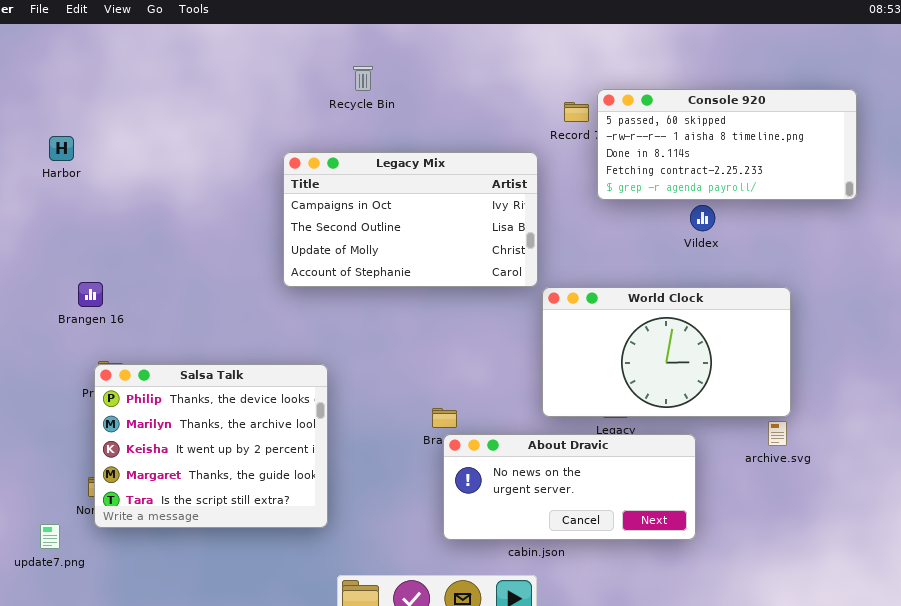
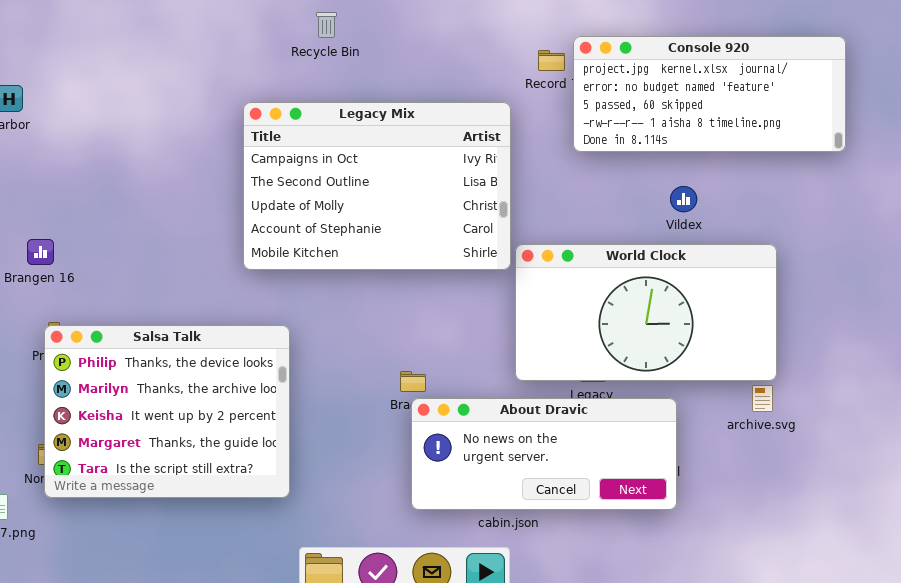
Console 920: [597,89,857,200] -> [573,36,846,152], scrolled up 2 rows
Legacy Mix: [283,152,538,287] -> [243,102,511,270], resized
Vildex: [690,205,715,231] -> [670,186,697,212], moved

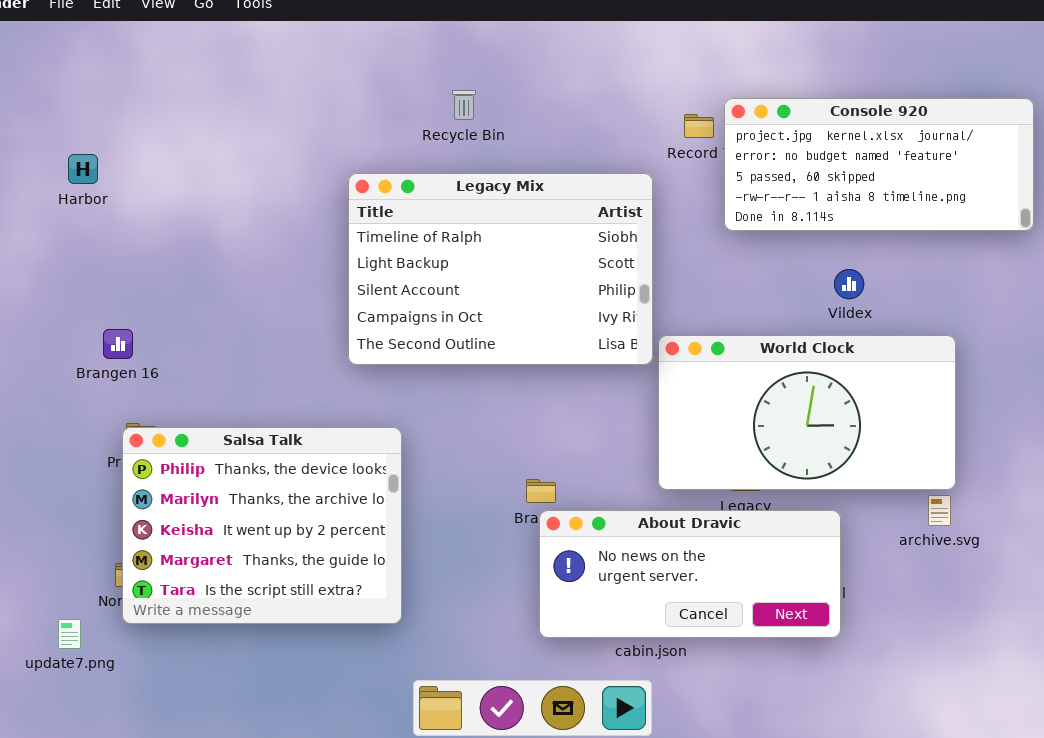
Recycle Bin: [316,12,337,38] -> [452,90,476,120], moved
Legacy Mix: [243,102,511,270] -> [348,173,653,365], scrolled up 3 rows

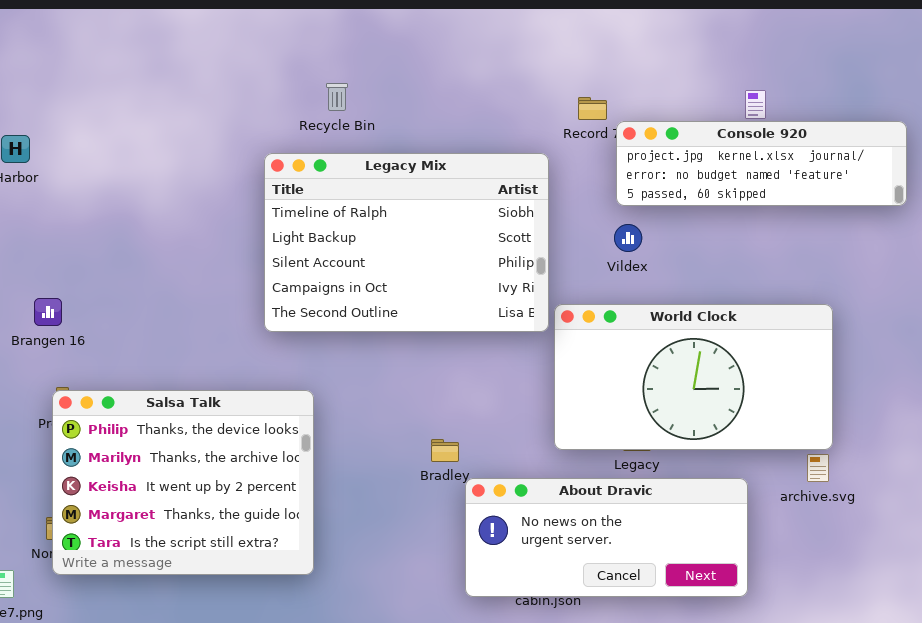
Recycle Bin: [452,90,476,120] -> [326,83,348,111], moved
Console 920: [724,98,1034,231] -> [616,121,907,206], resized
Vildex: [834,269,864,299] -> [614,224,642,252], moved
About Dravic: [539,510,841,638] -> [465,478,748,597], moved

